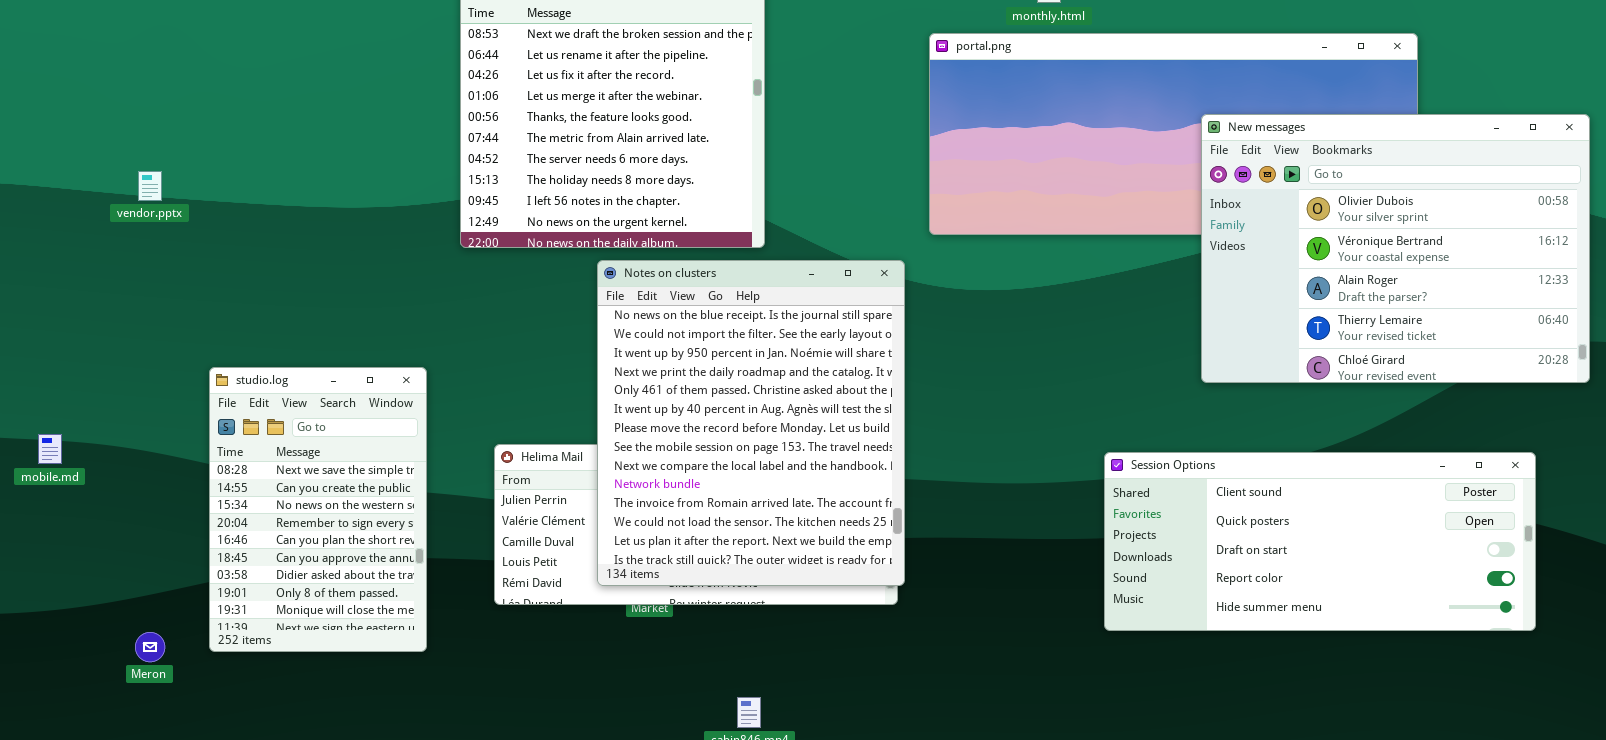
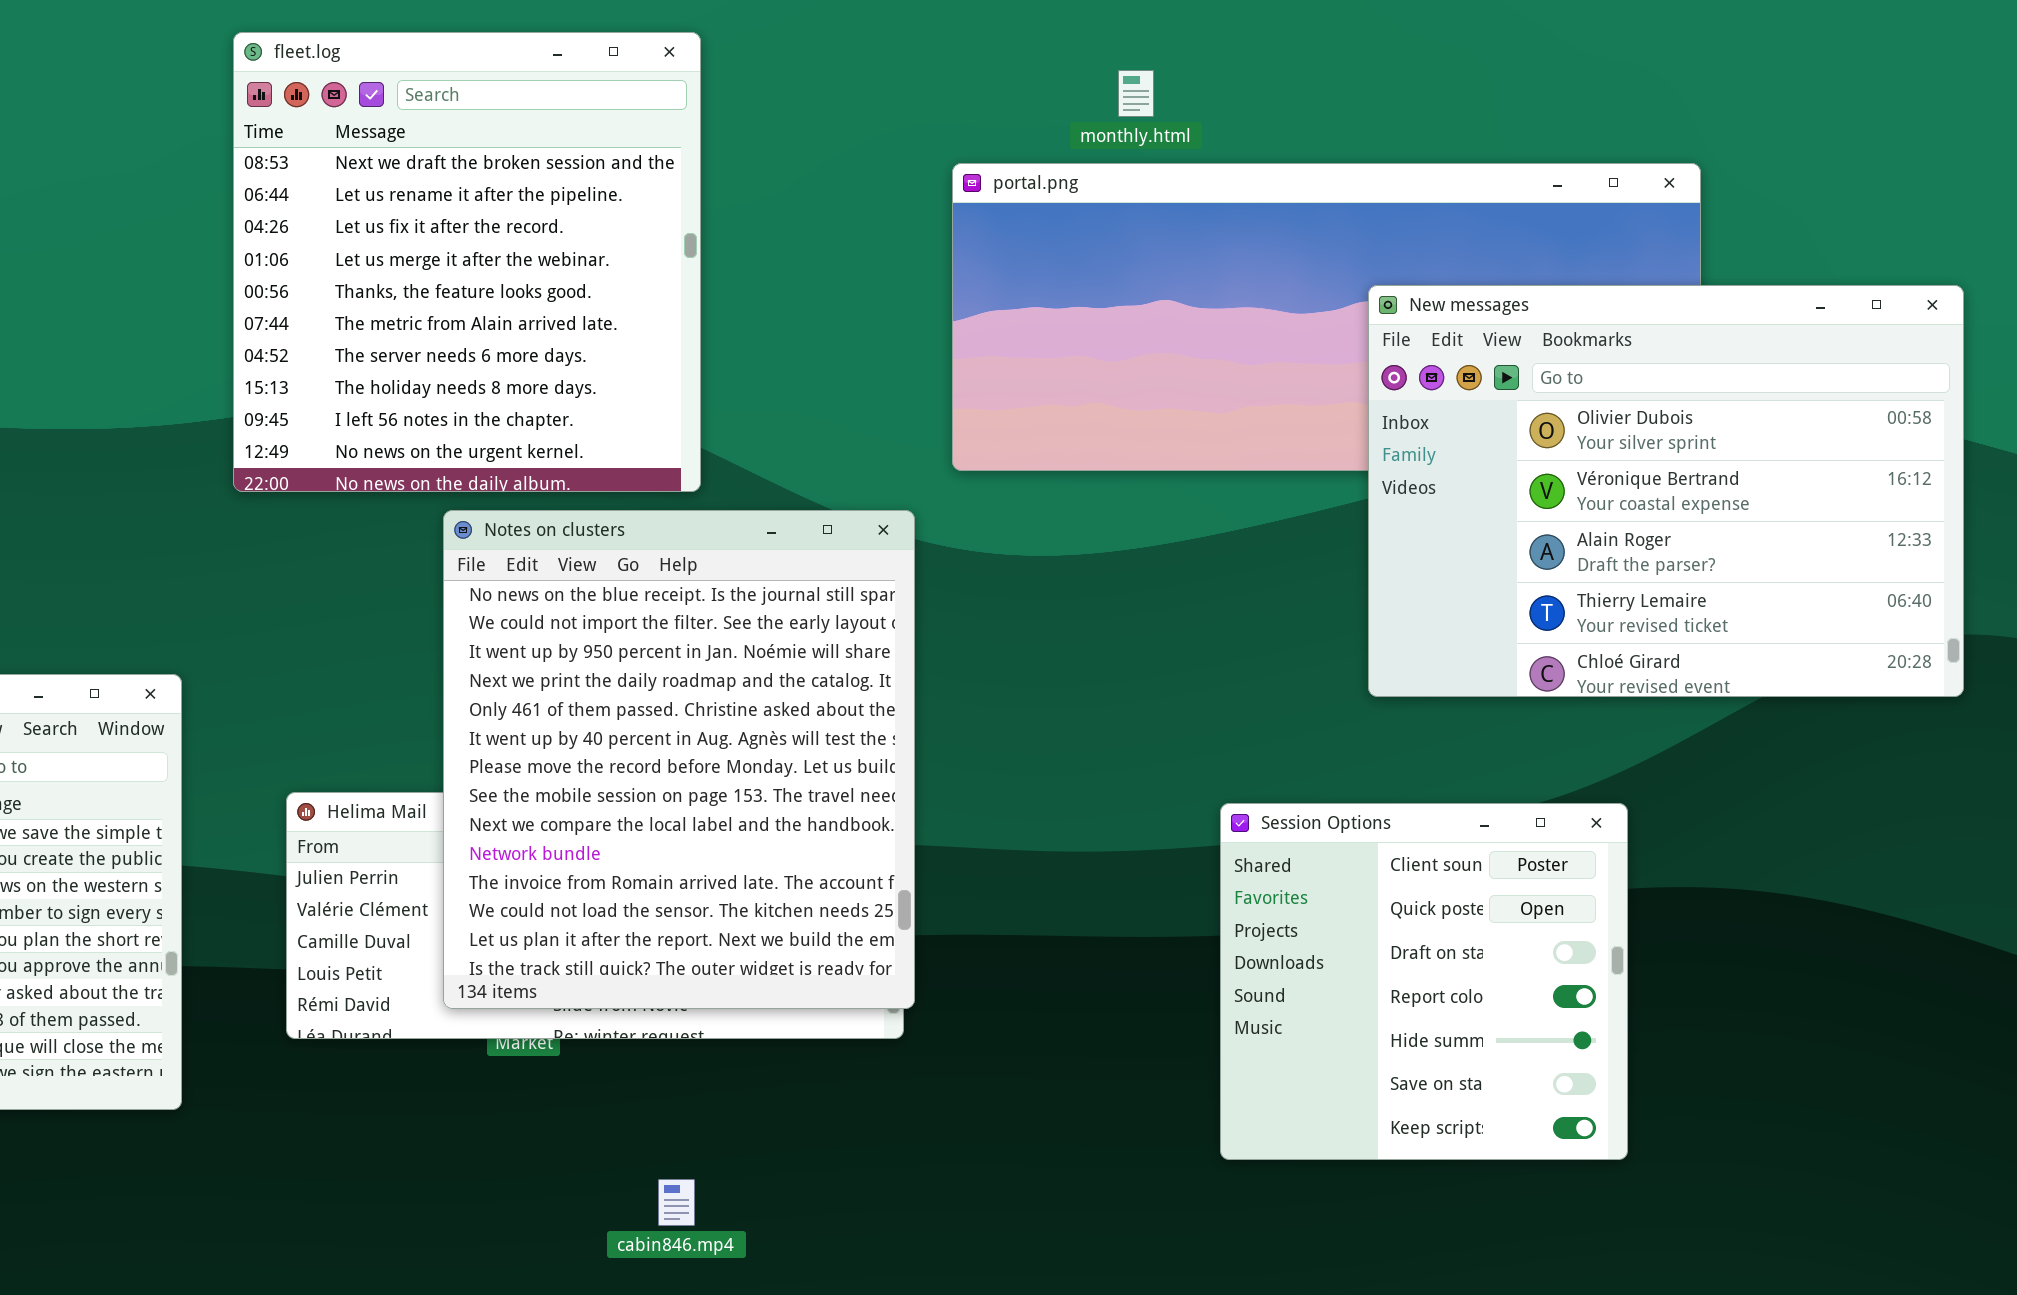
Session Options: [1104,452,1536,631] -> [1220,803,1628,1160], resized

